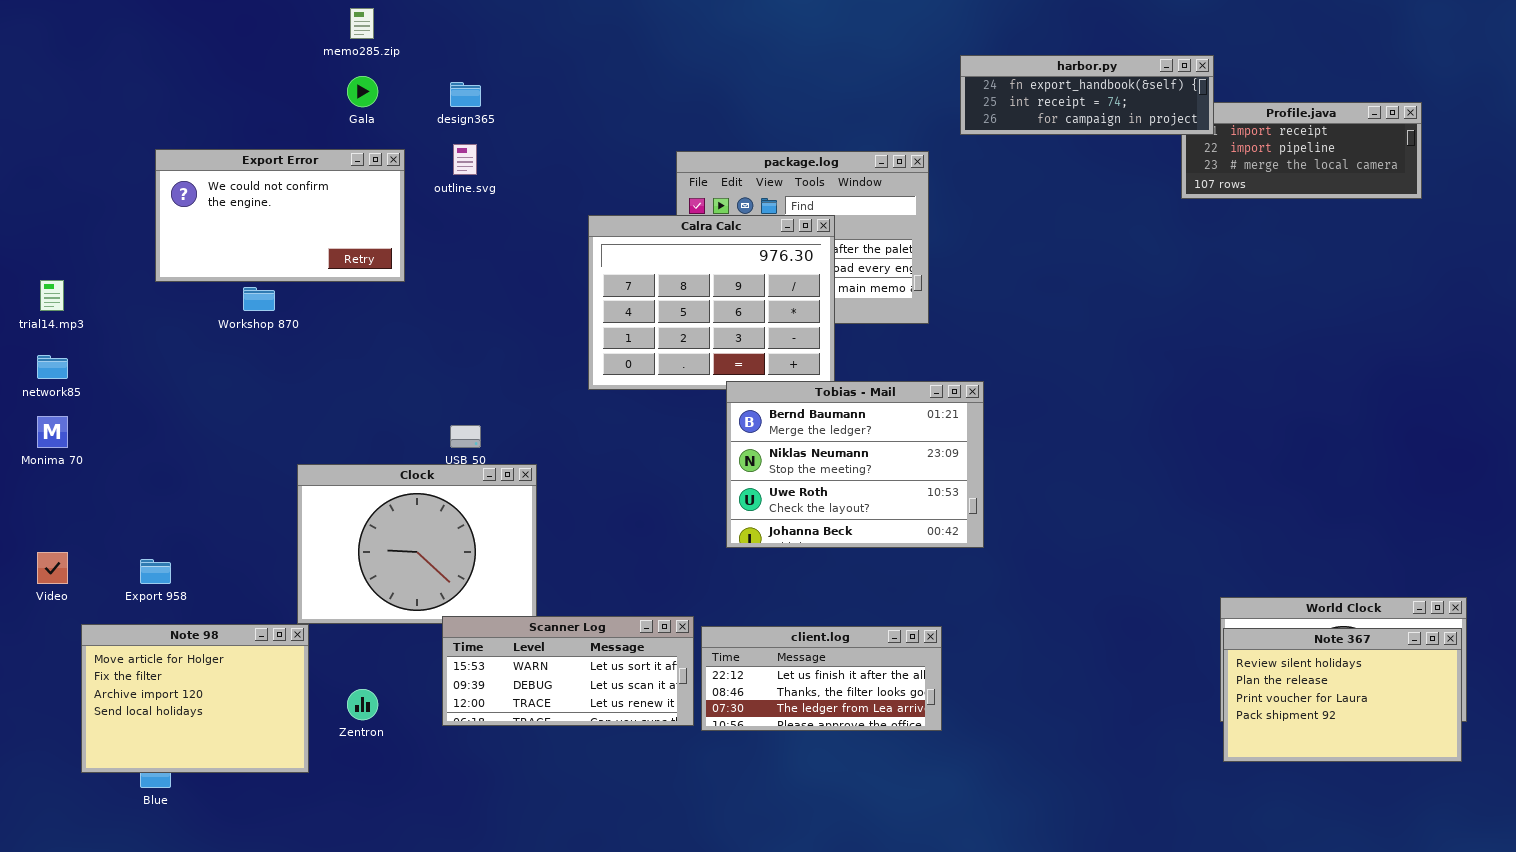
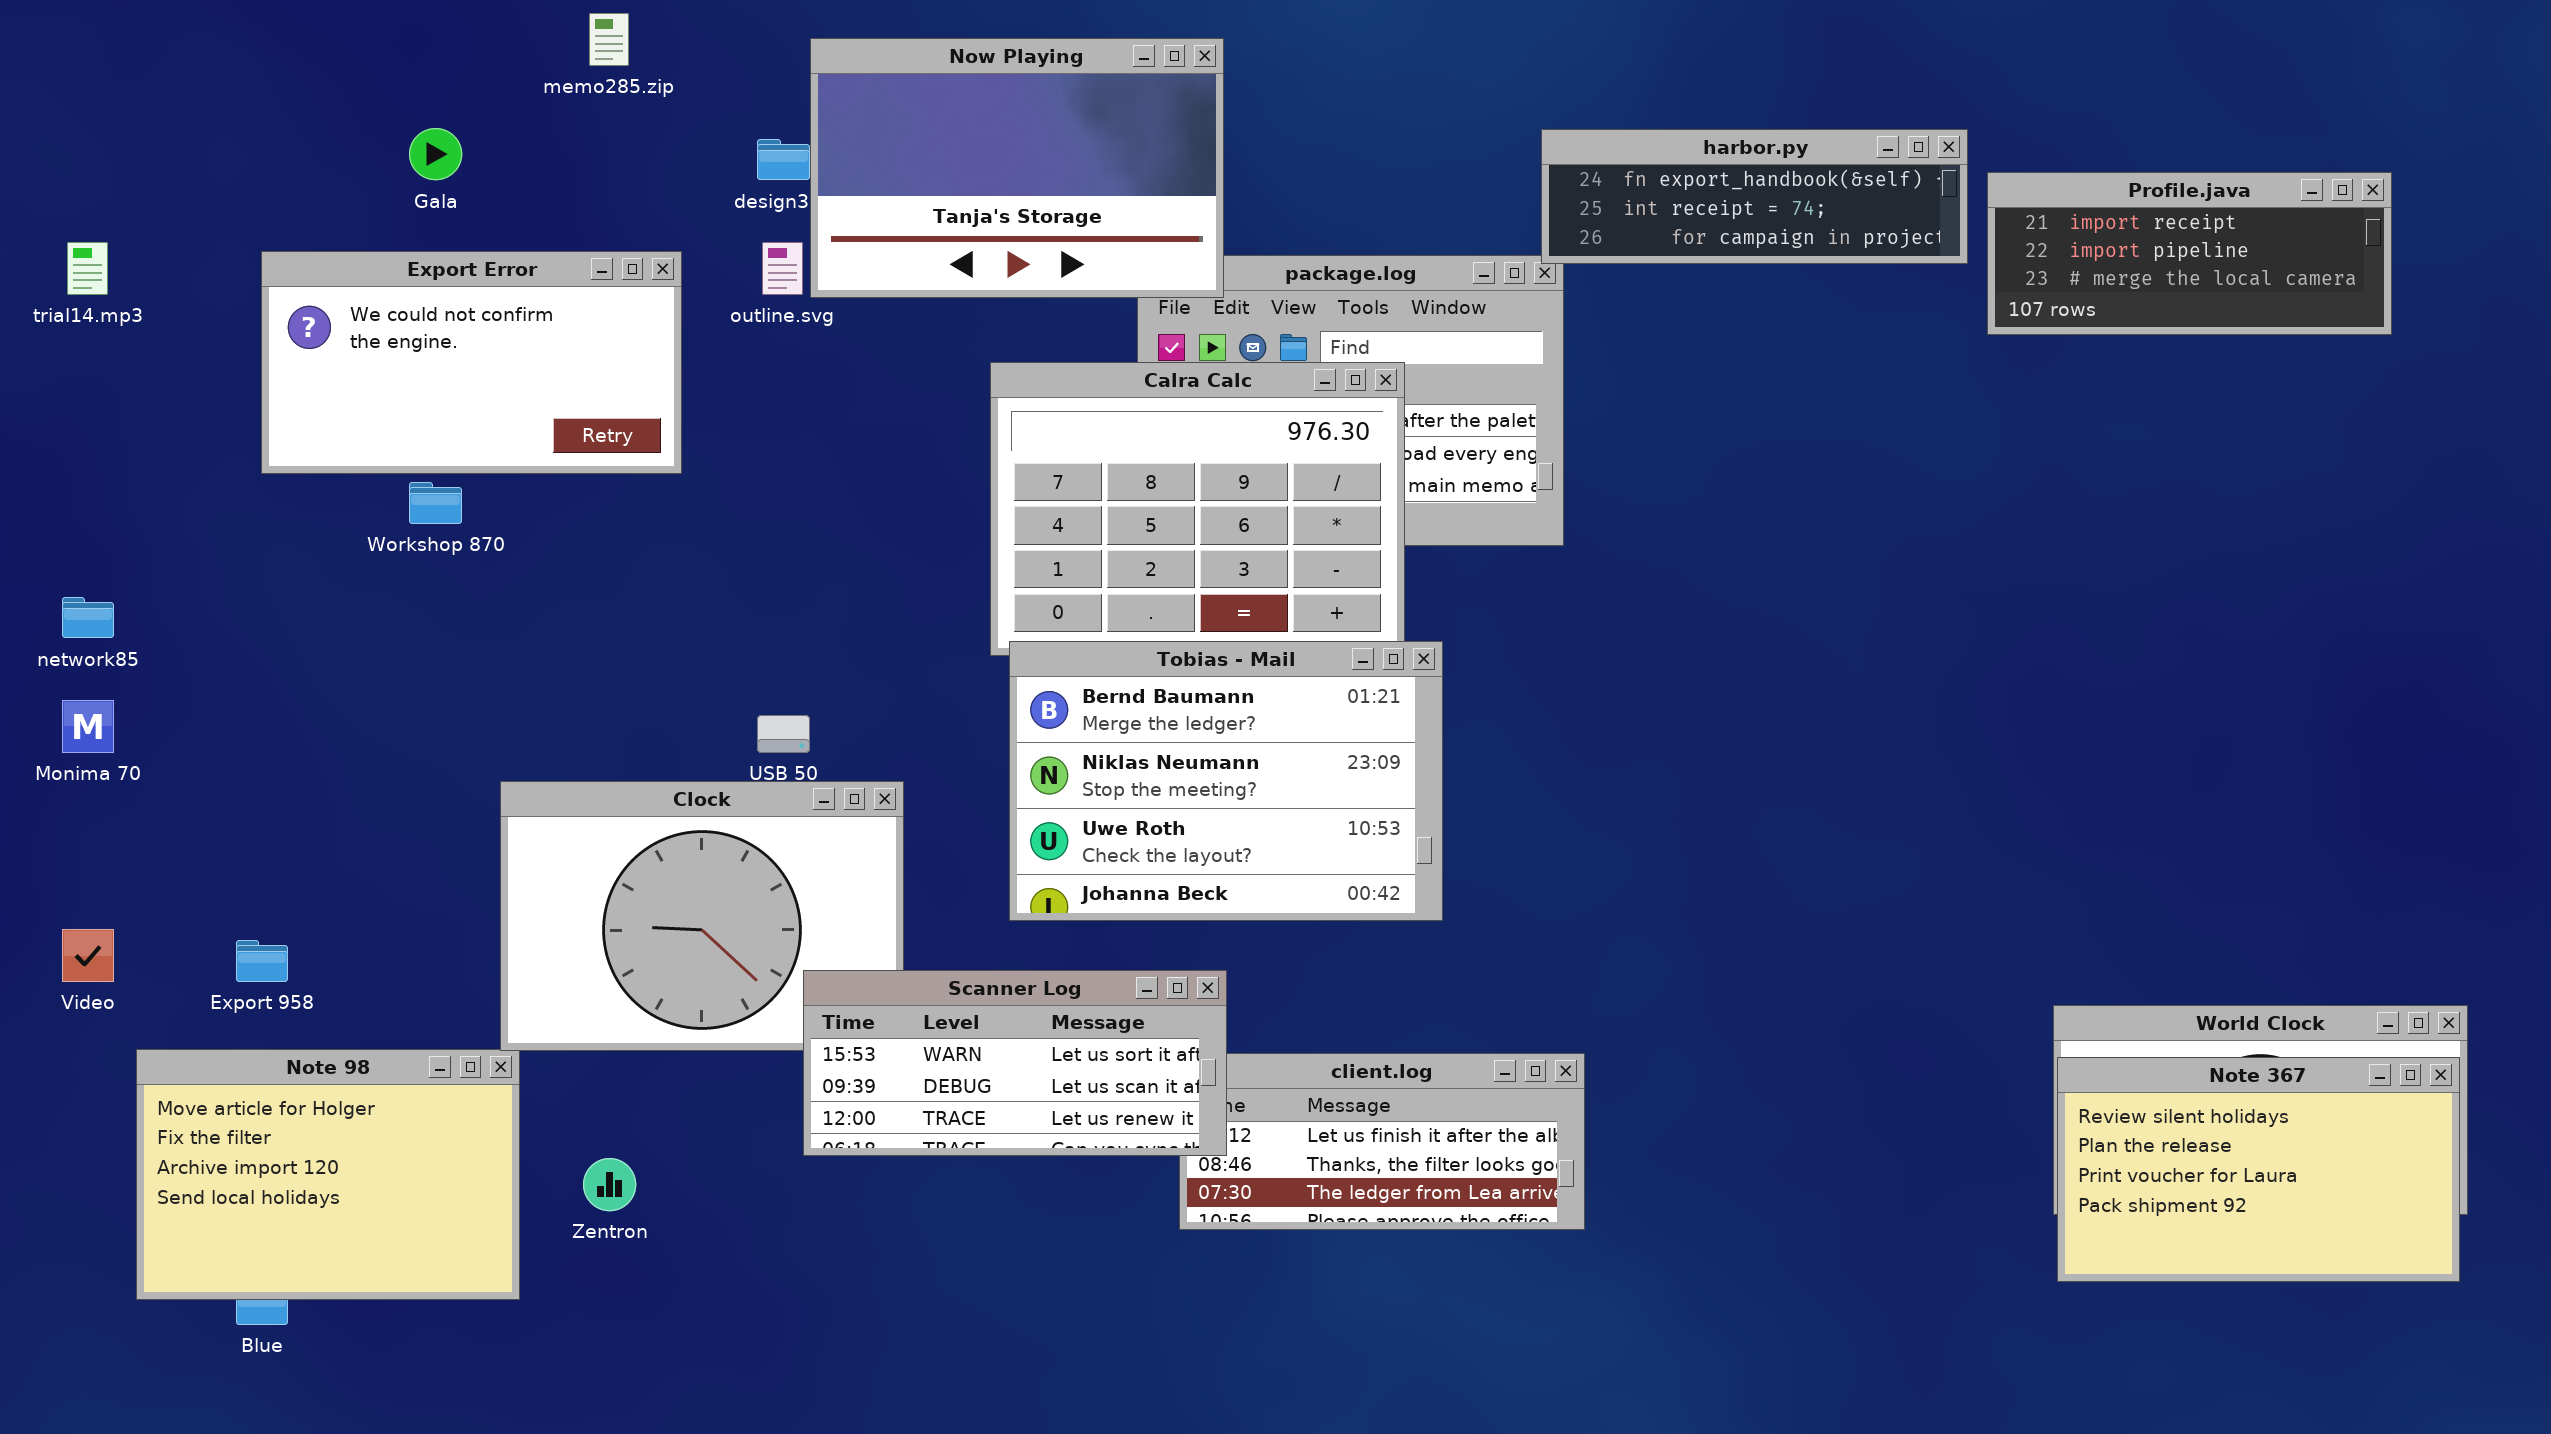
Now Playing: none -> [810,38,1224,298], opened
harbor.py: [960,55,1214,135] -> [1541,129,1968,264], moved
Gala: [347,76,378,107] -> [409,128,462,180], moved
trial14.mp3: [40,280,64,311] -> [67,242,108,295], moved
Tobias - Mail: [726,381,984,548] -> [1009,641,1443,921], moved
Scanner Log: [442,616,694,726] -> [803,970,1227,1156], moved

